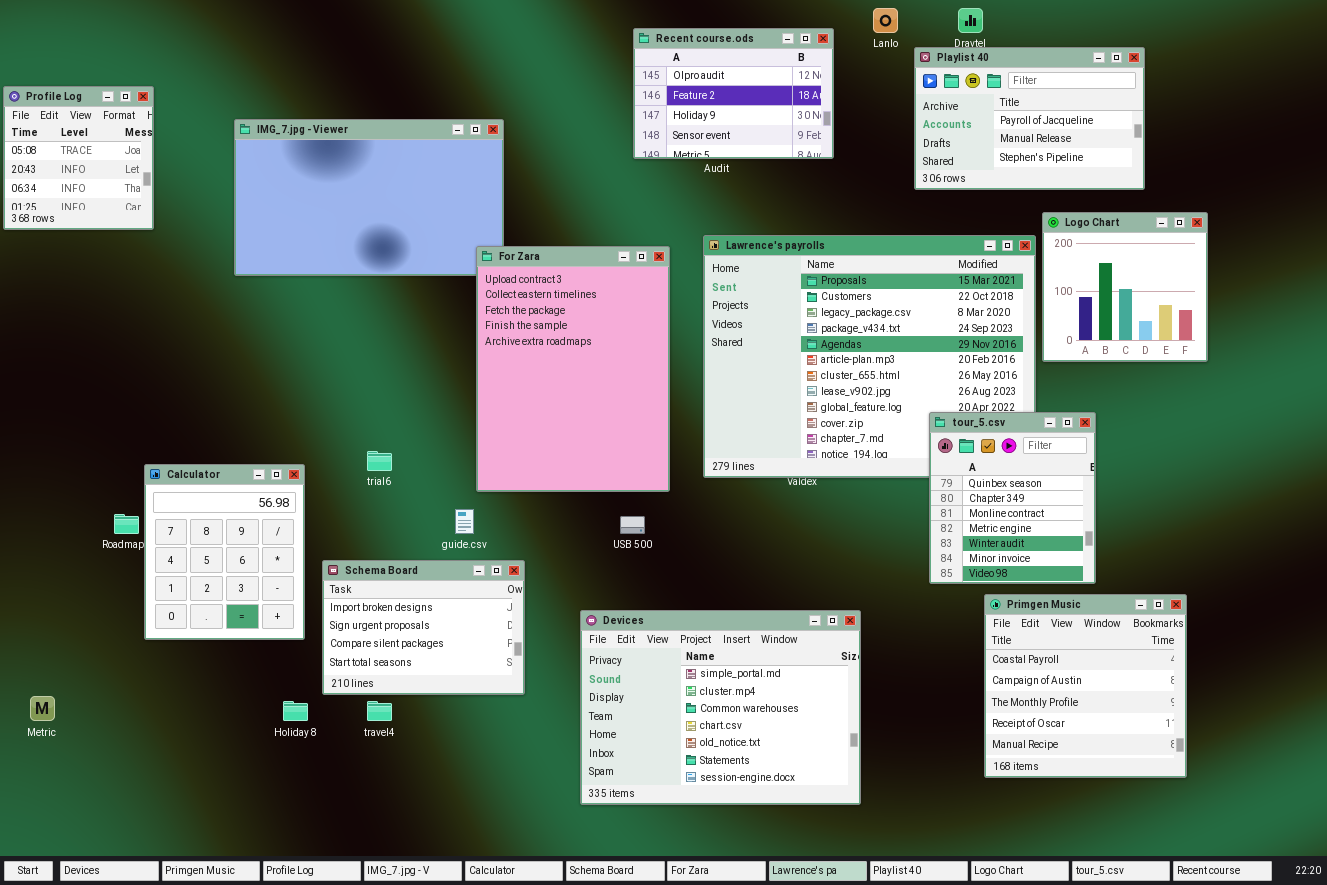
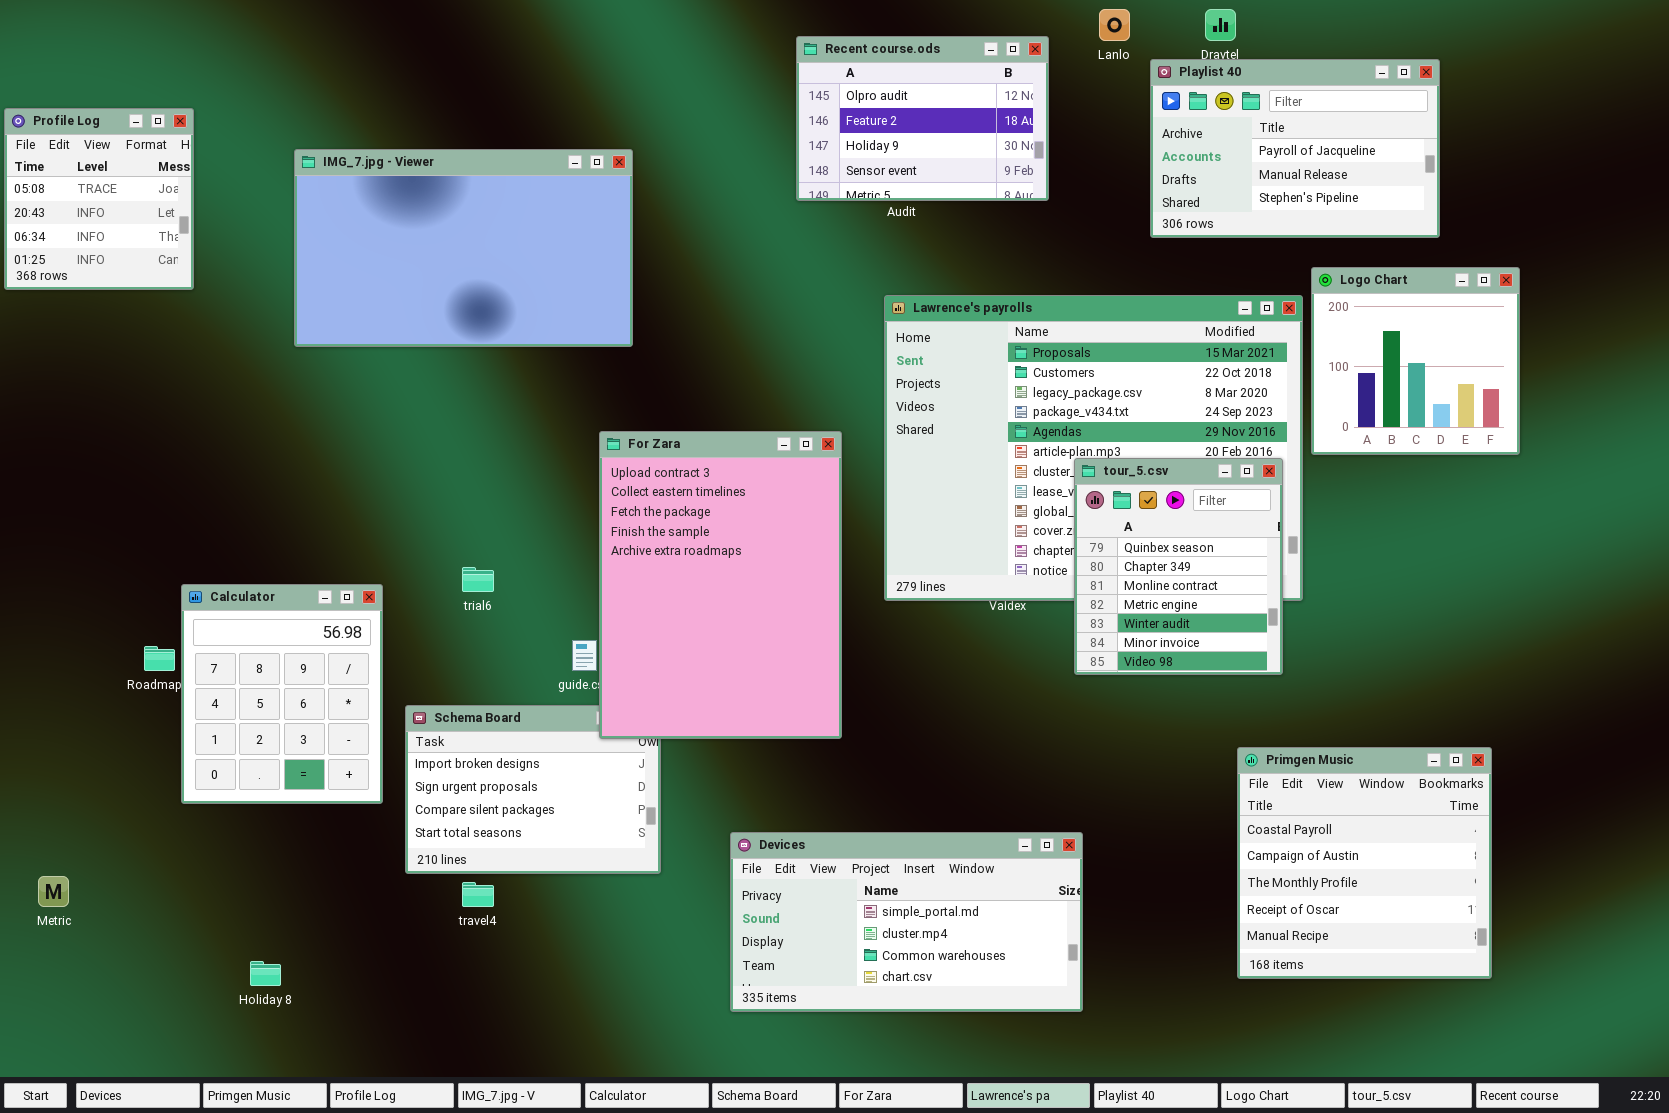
For Zara: [476,246,670,492] -> [599,431,842,739], moved
tour_5.csv: [929,412,1096,584] -> [1074,458,1283,675], moved
Devices: [580,610,861,805] -> [730,832,1083,1012], resized
Holiday 8: [283,701,308,721] -> [250,961,281,986], moved

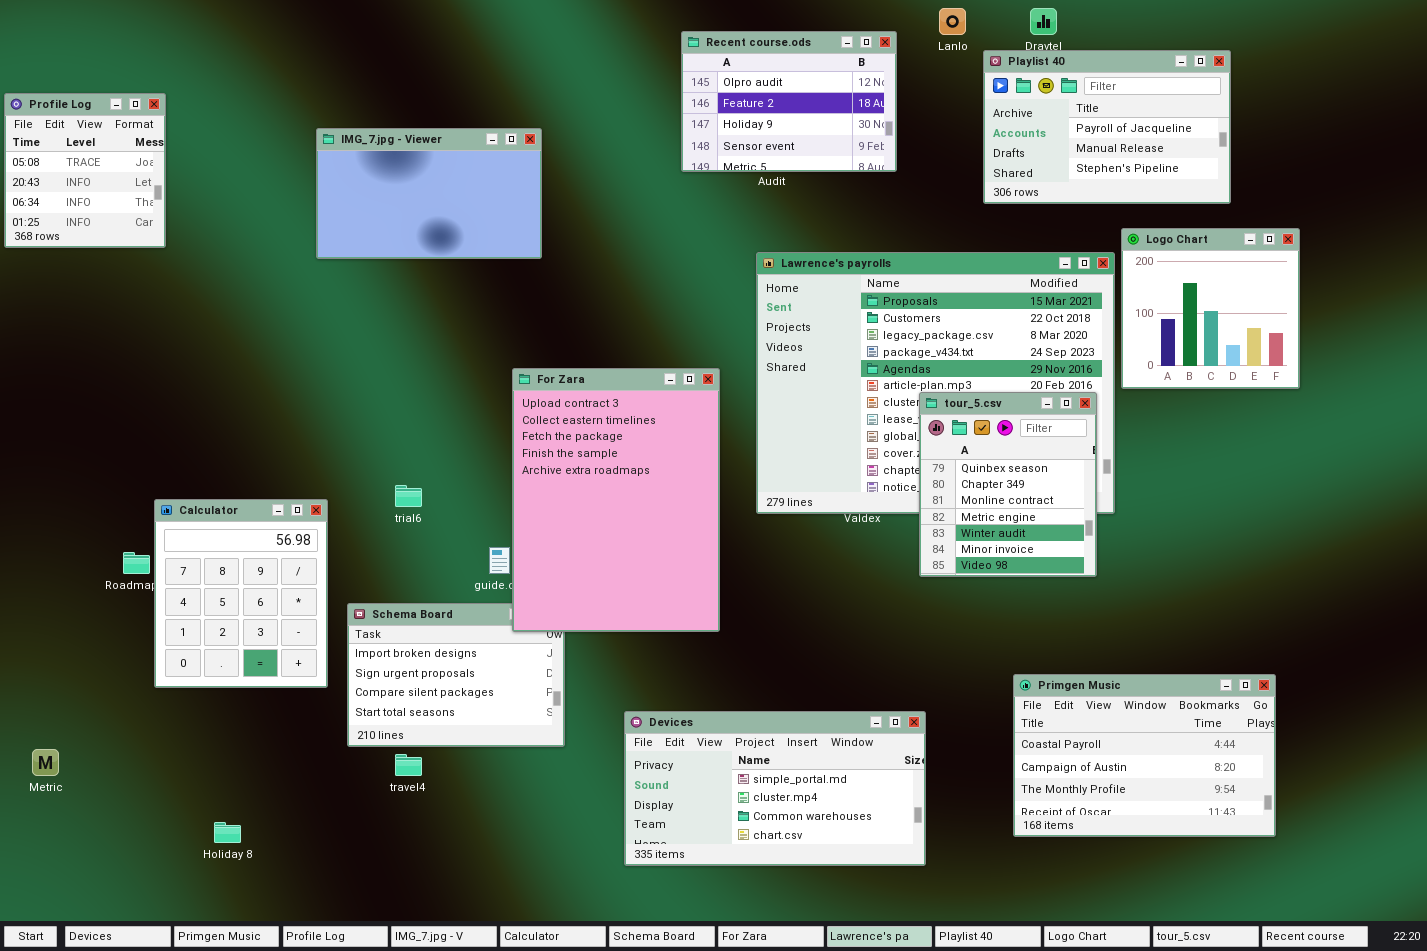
IMG_7.jpg - Viewer: [294,149,633,347] -> [316,128,542,259], resized
Primgen Music: [1237,747,1492,979] -> [1013,674,1276,837], resized

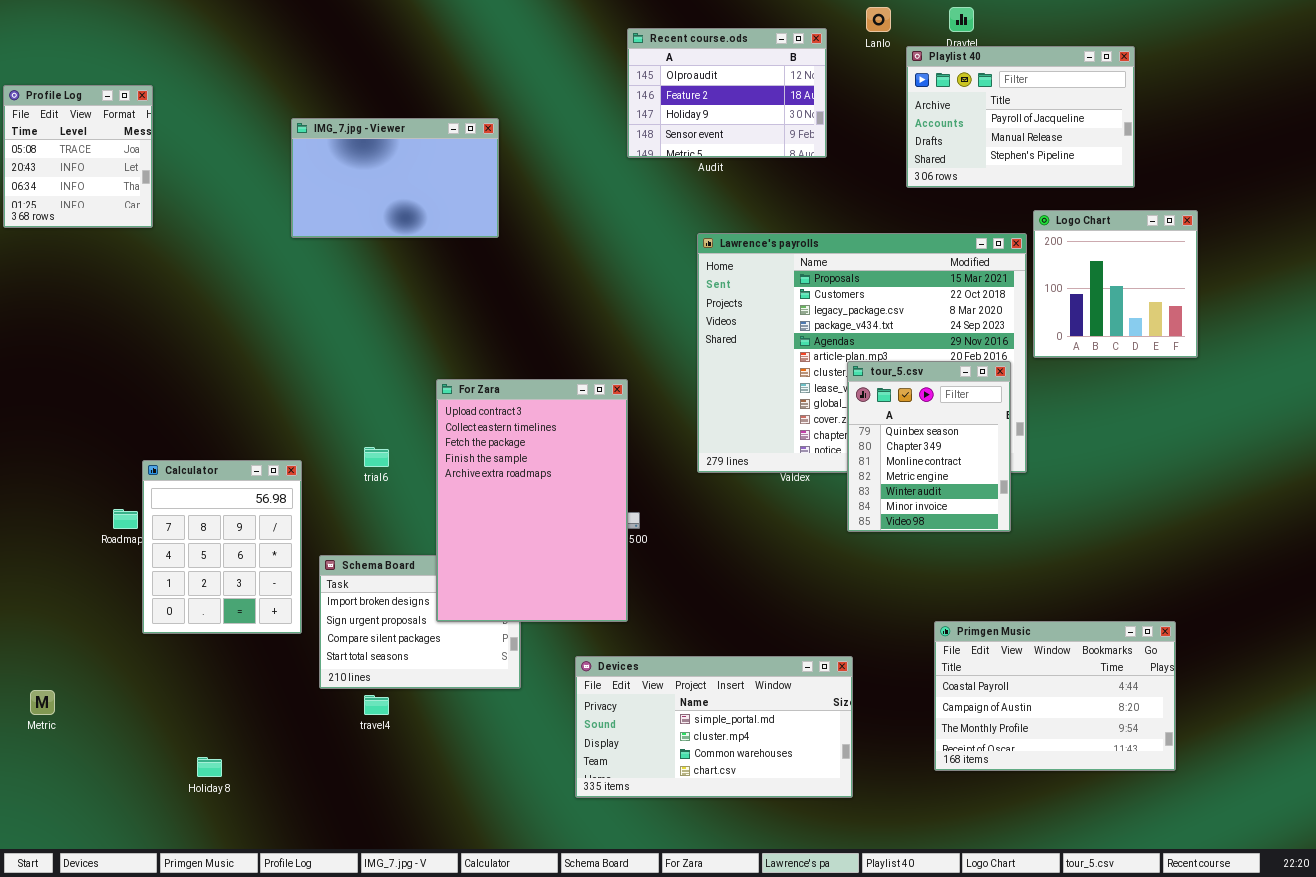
For Zara: [512,368,720,632] -> [436,379,628,622], moved

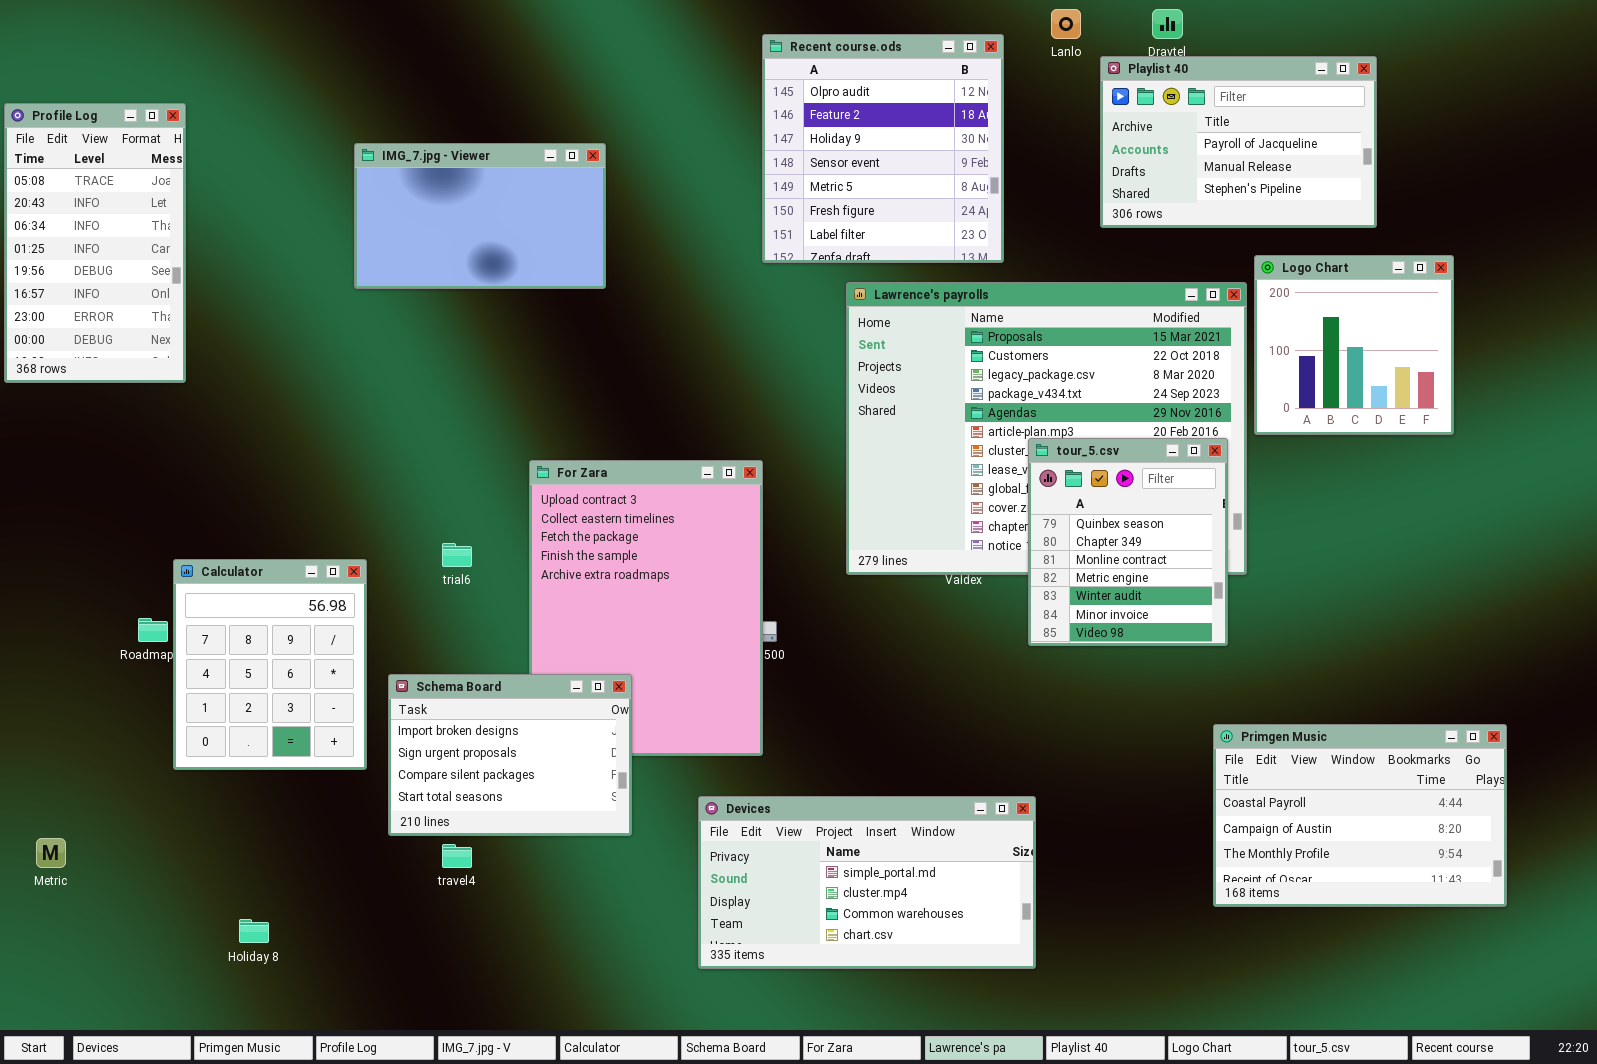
Recent course.ods: [627,28,827,158] -> [762,34,1004,263], resized
Profile Log: [3,85,153,228] -> [4,103,186,383], resized
Schema Board: [319,555,521,689] -> [388,674,632,836], raised
Primgen Music: [934,621,1176,771] -> [1213,724,1507,907], moved

